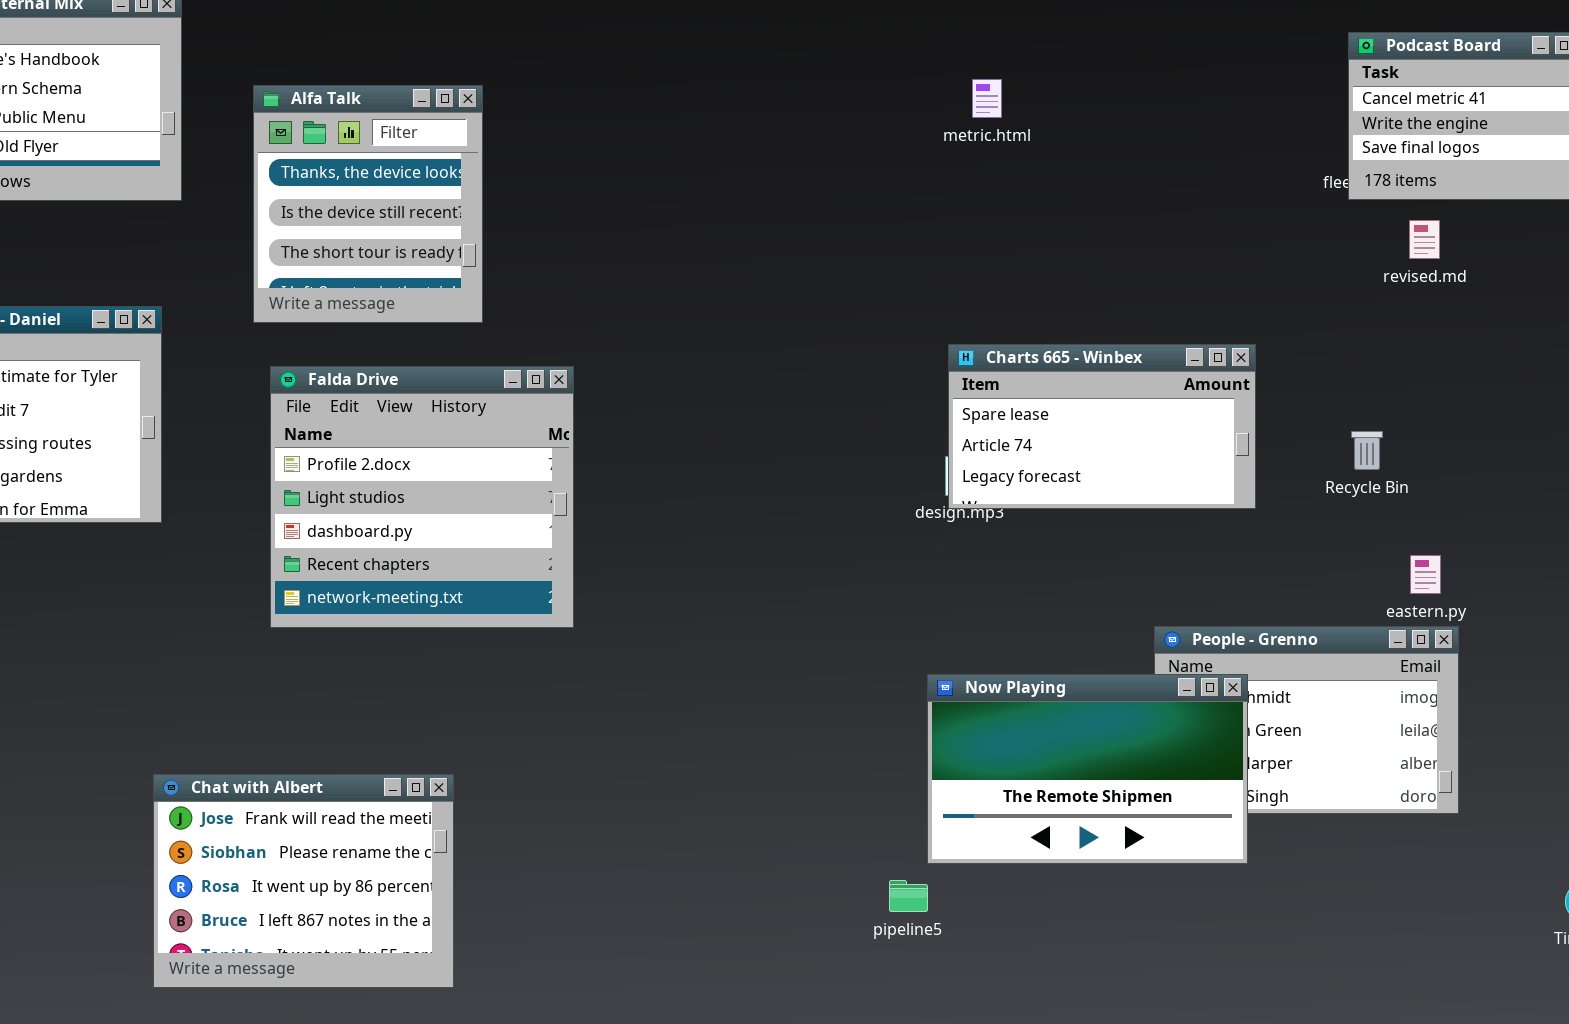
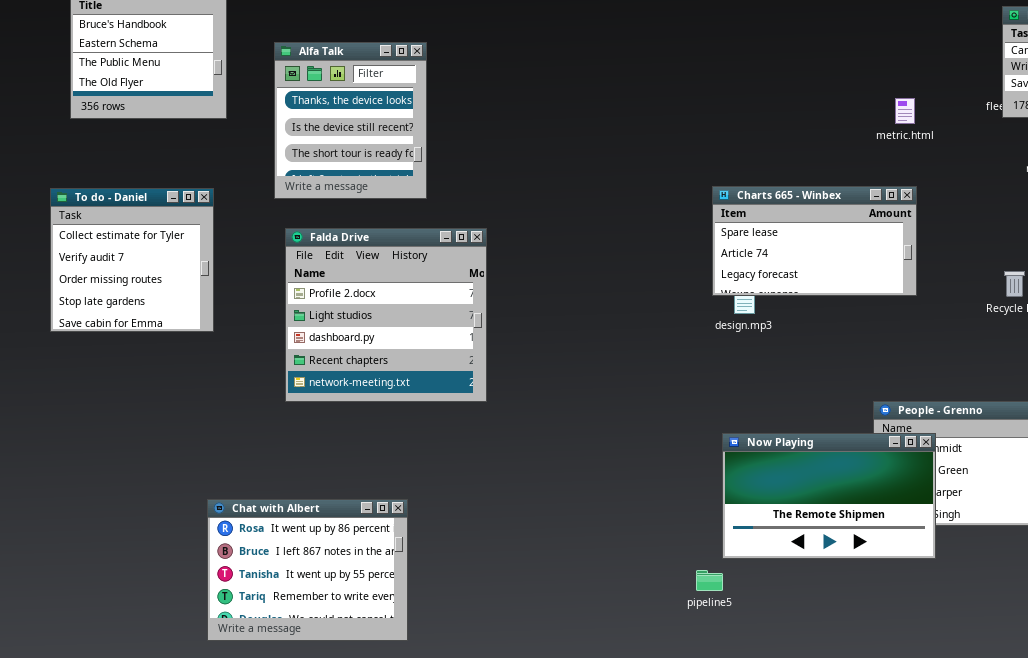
metric.html: [972,79,1002,118] -> [895,98,915,124], moved
Charts 665 - Winbex: [948,344,1256,509] -> [712,186,917,296], moved
Chat with Albert: [153,774,454,988] -> [207,499,408,641], scrolled down 2 rows

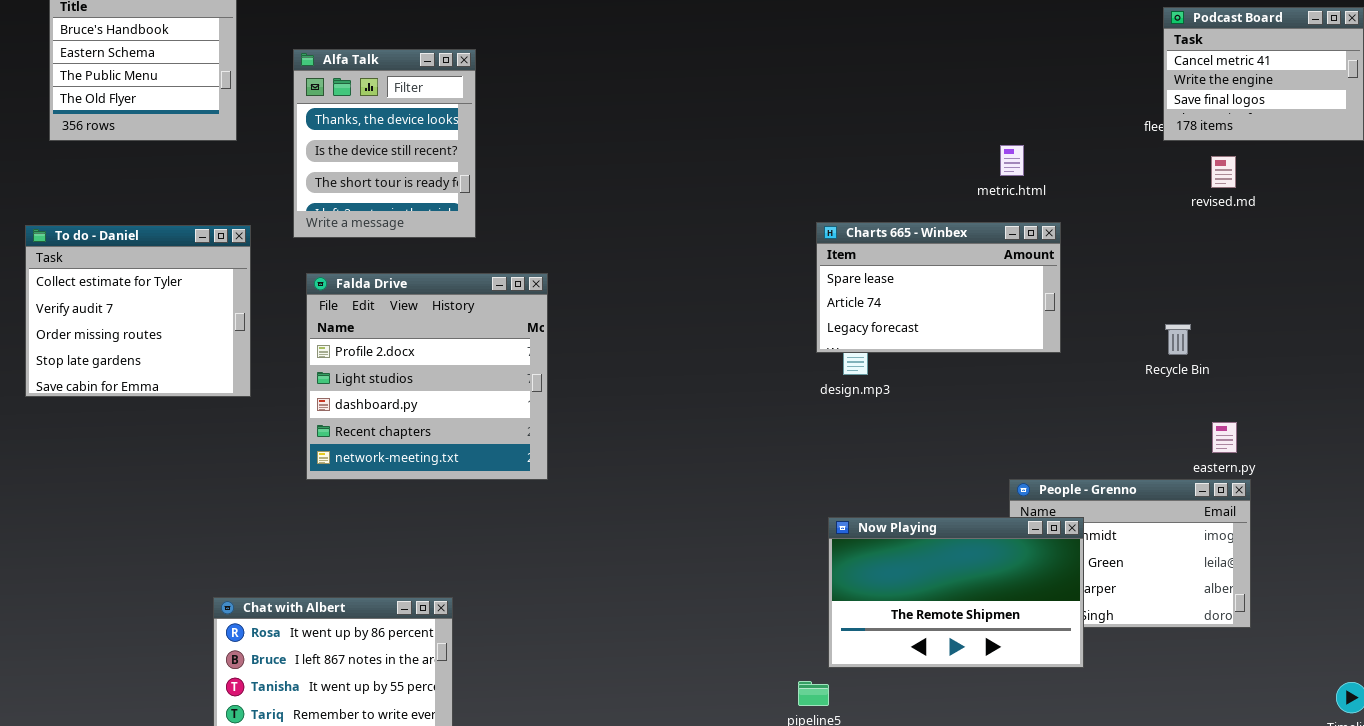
metric.html: [895,98,915,124] -> [1000,145,1024,176], moved
To do - Daniel: [50,188,214,332] -> [25,225,251,397], resized

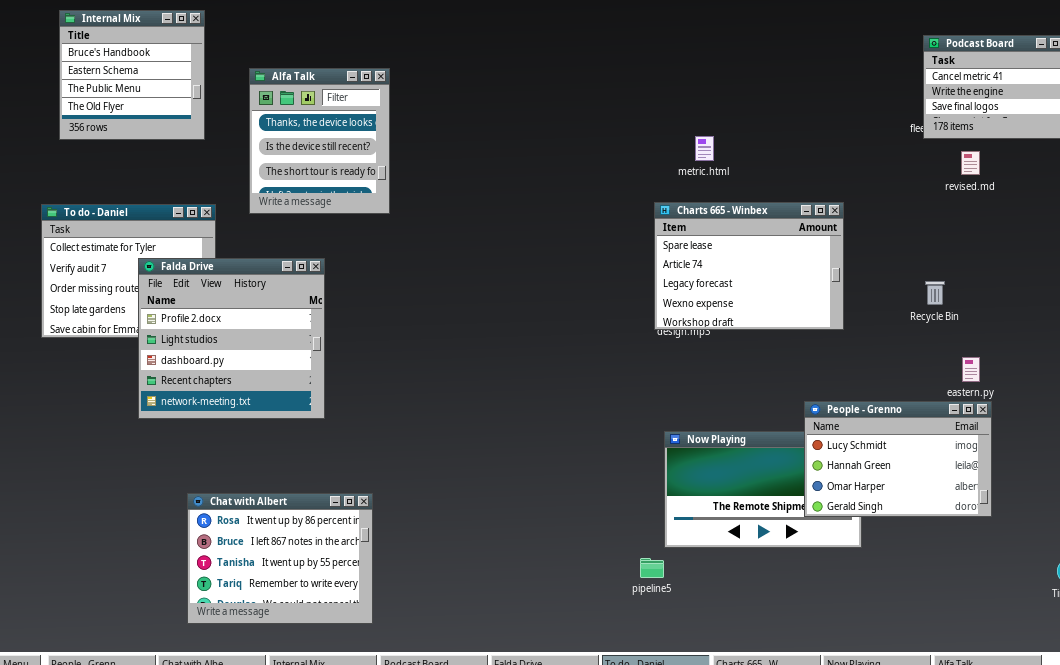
metric.html: [1000,145,1024,176] -> [695,136,714,161], moved
Charts 665 - Winbex: [816,222,1061,353] -> [654,202,844,330], resized
Falda Drive: [306,273,548,480] -> [138,258,325,419], moved
People - Grenno: [1009,479,1251,628] -> [804,401,992,517], raised

